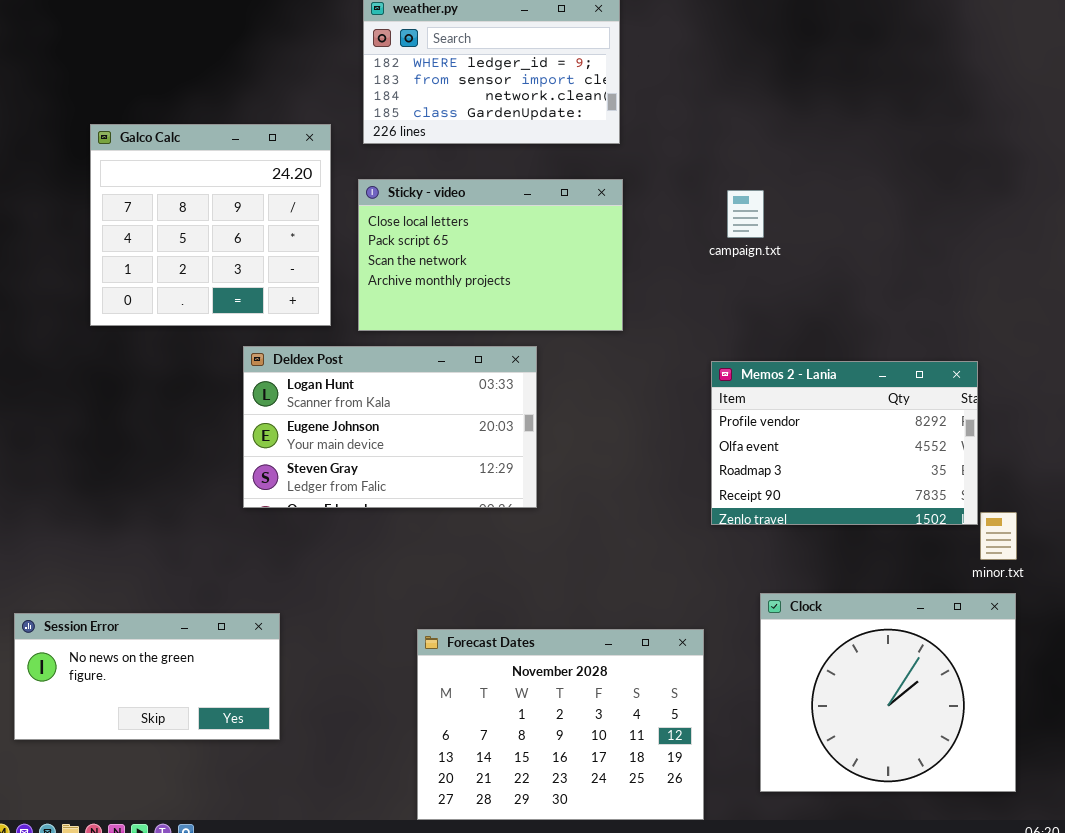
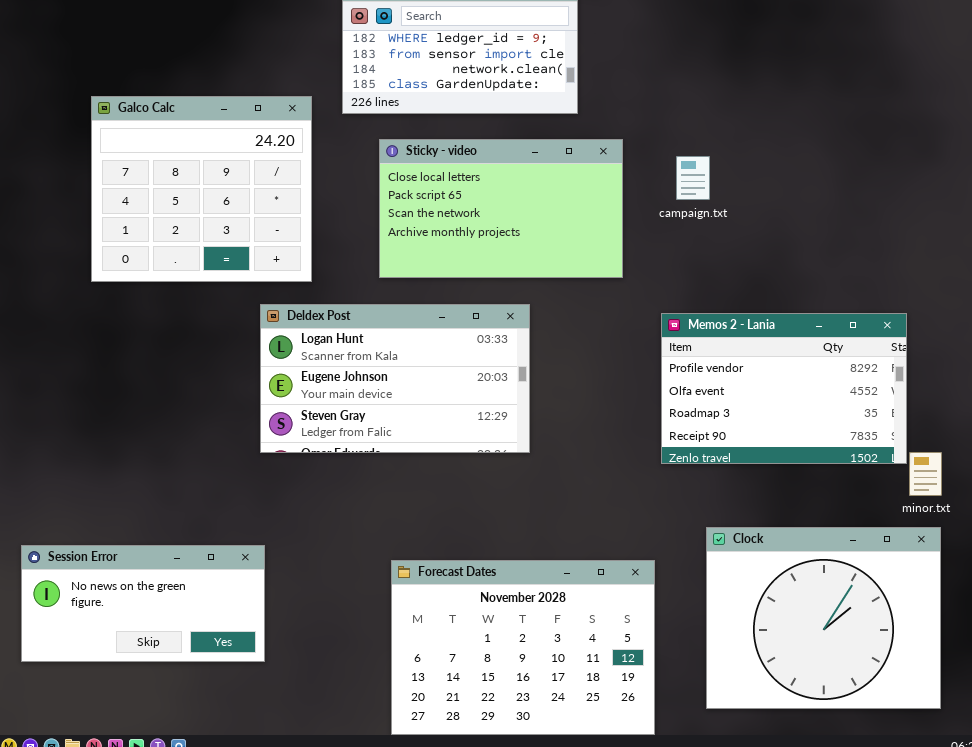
Sticky - video: [358,179,623,331] -> [379,139,623,278], moved
Deldex Post: [243,346,537,508] -> [260,304,530,453], moved

